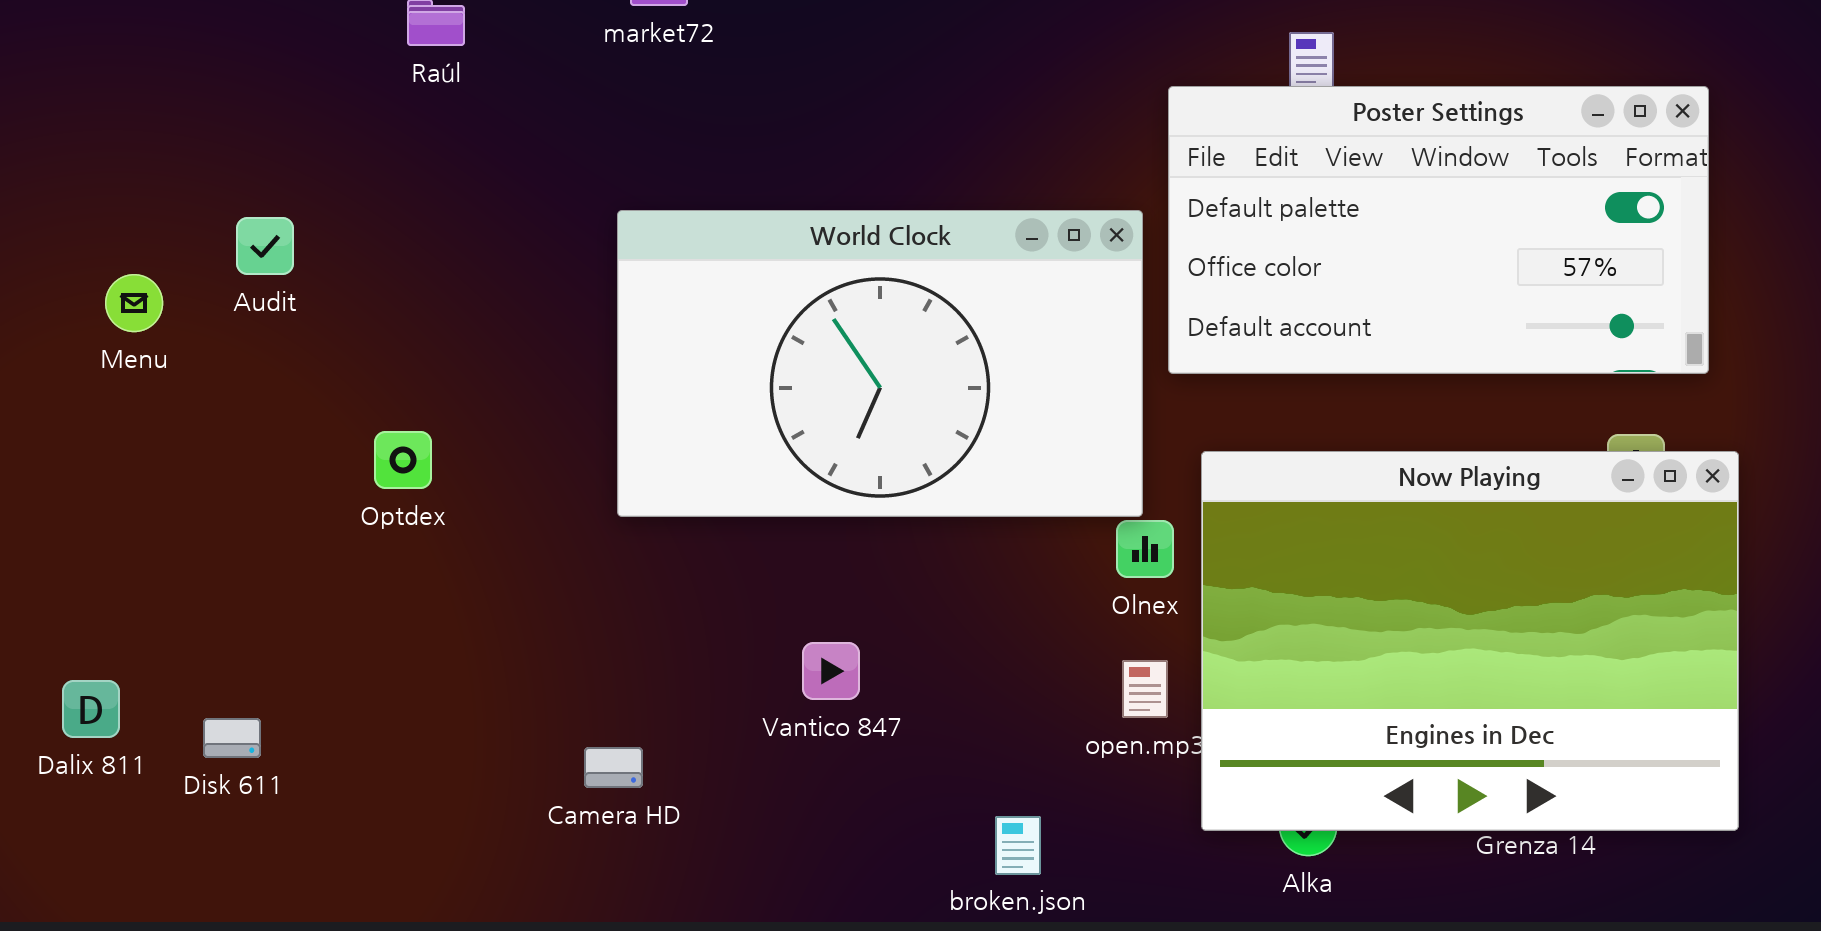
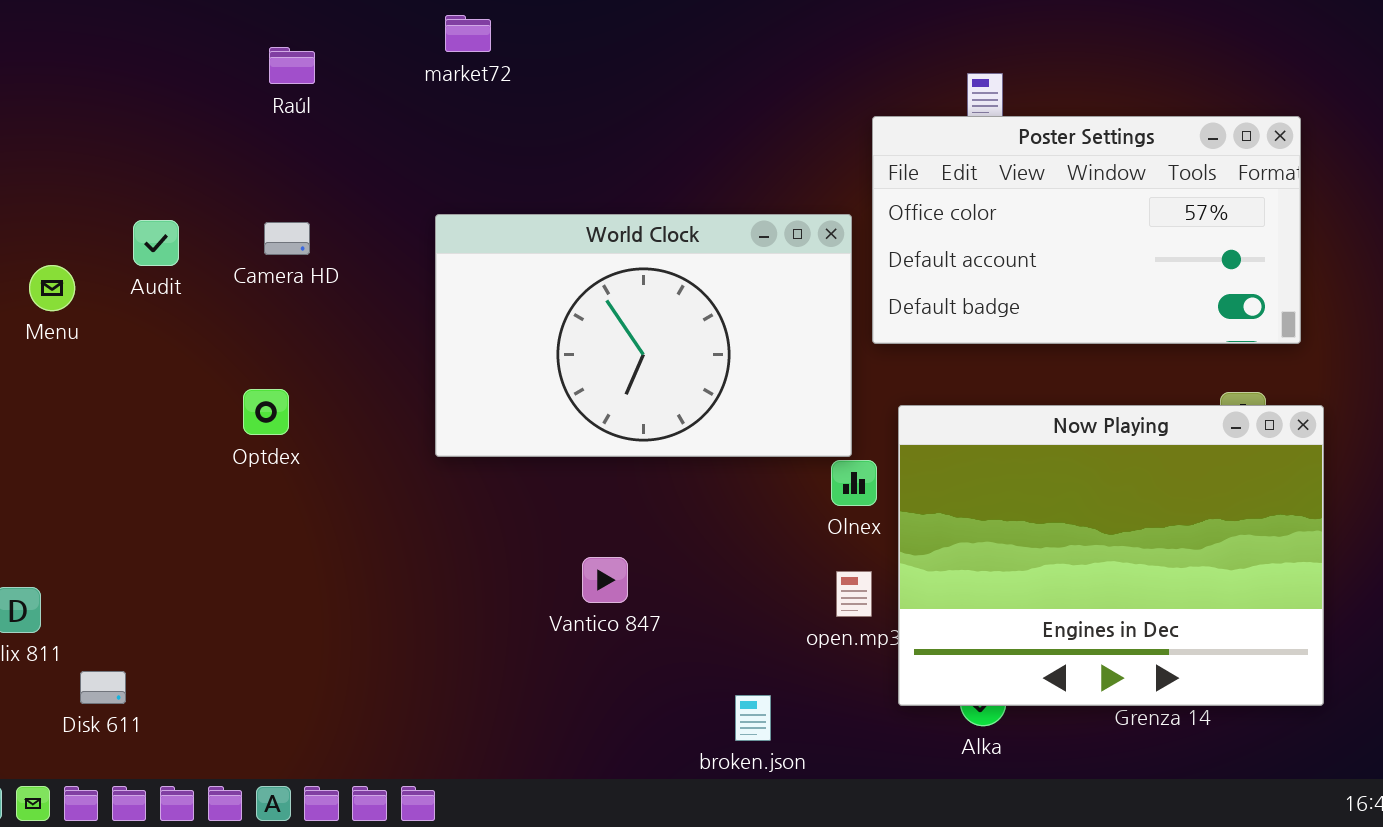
Poster Settings: [1168,86,1709,374] -> [872,116,1301,344], scrolled down 1 row
Disk 611: [203,718,261,758] -> [80,671,126,704], moved
Camera HD: [584,747,643,788] -> [264,222,310,255], moved

